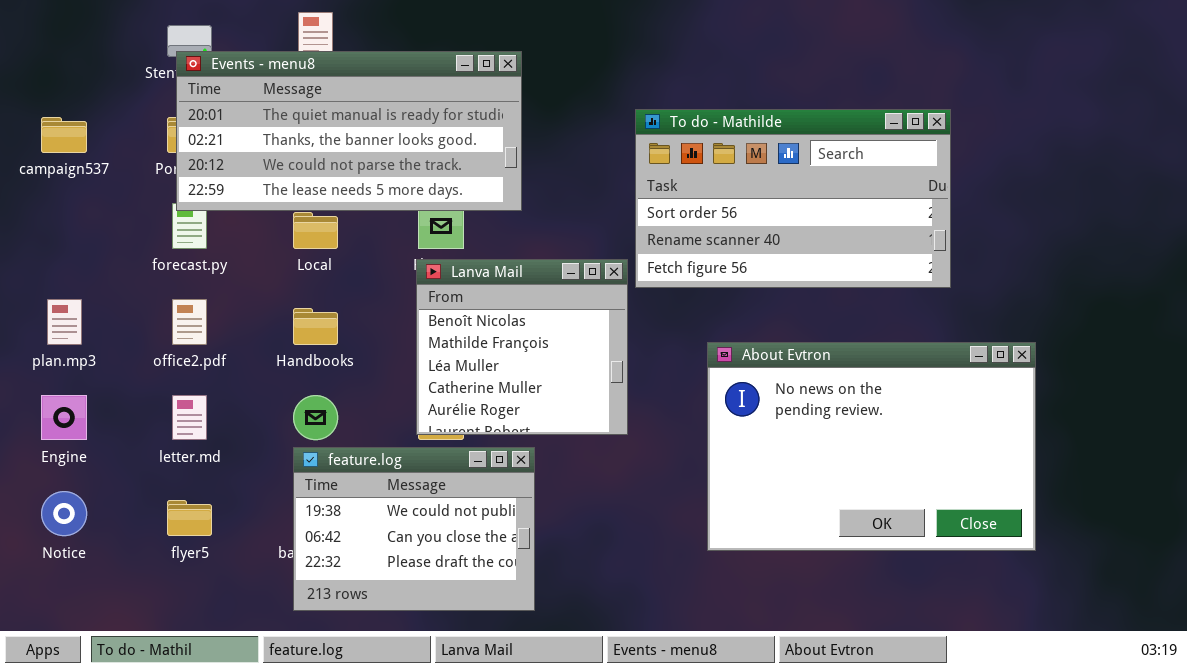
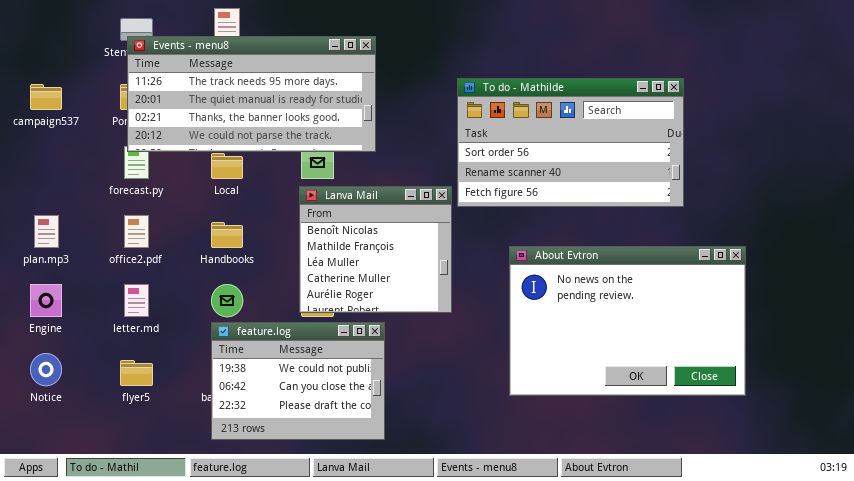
Events - menu8: [176,51,522,211] -> [127,36,376,152], scrolled up 1 row

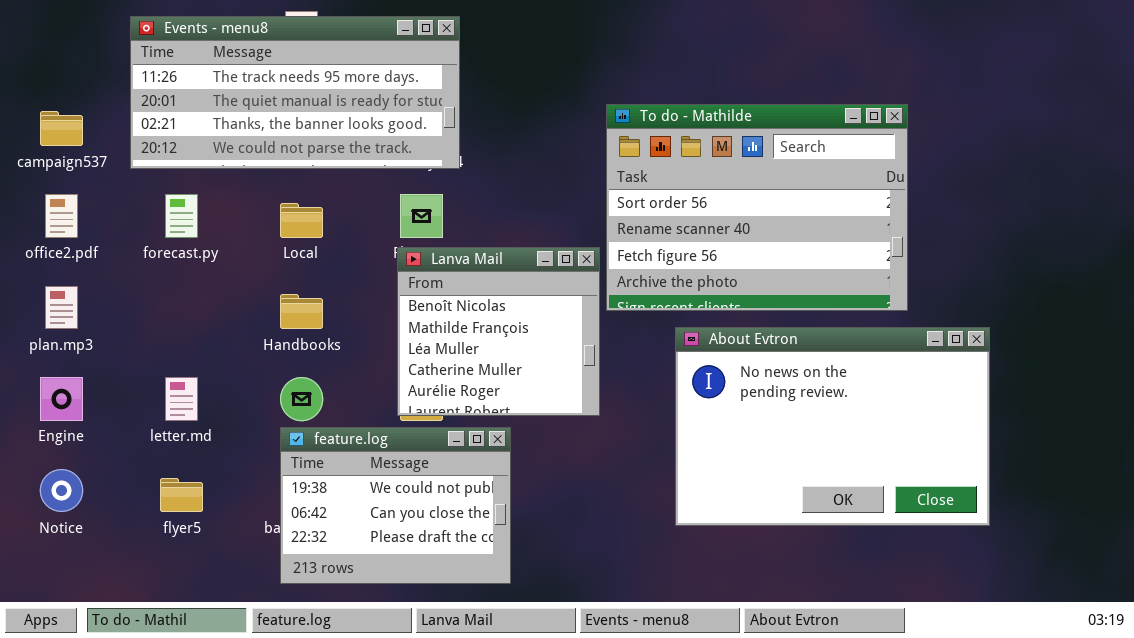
Events - menu8: [127,36,376,152] -> [130,16,460,169], moved
To do - Mathilde: [457,78,684,207] -> [606,104,908,311], resized
office2.pdf: [124,215,149,248] -> [45,194,78,238], moved

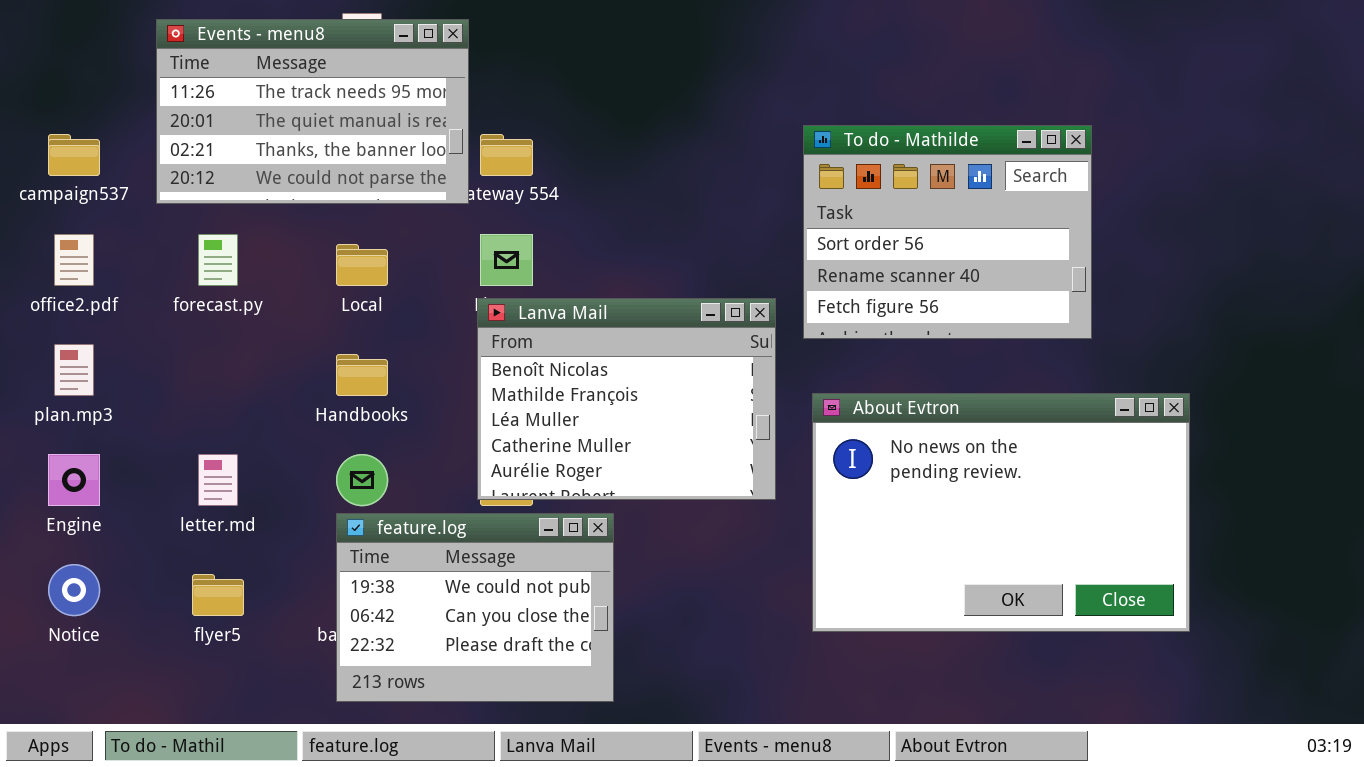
Events - menu8: [130,16,460,169] -> [156,19,469,204], resized
To do - Mathilde: [606,104,908,311] -> [803,125,1092,339], resized
Lanva Mail: [397,247,600,416] -> [477,298,776,500], resized

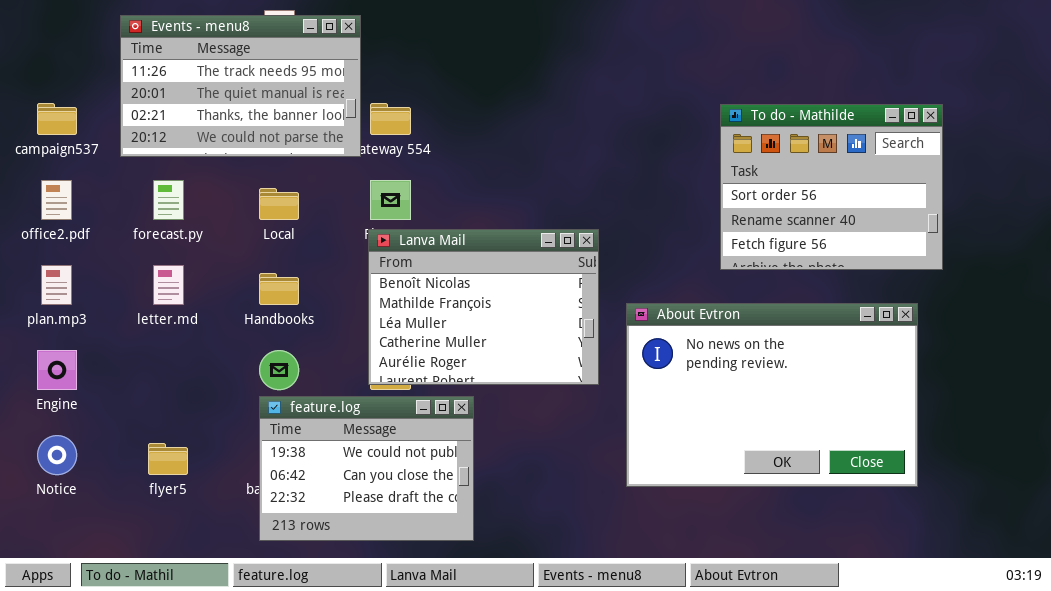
To do - Mathilde: [803,125,1092,339] -> [720,104,943,270], moved
letter.md: [198,454,238,506] -> [153,265,184,305], moved

